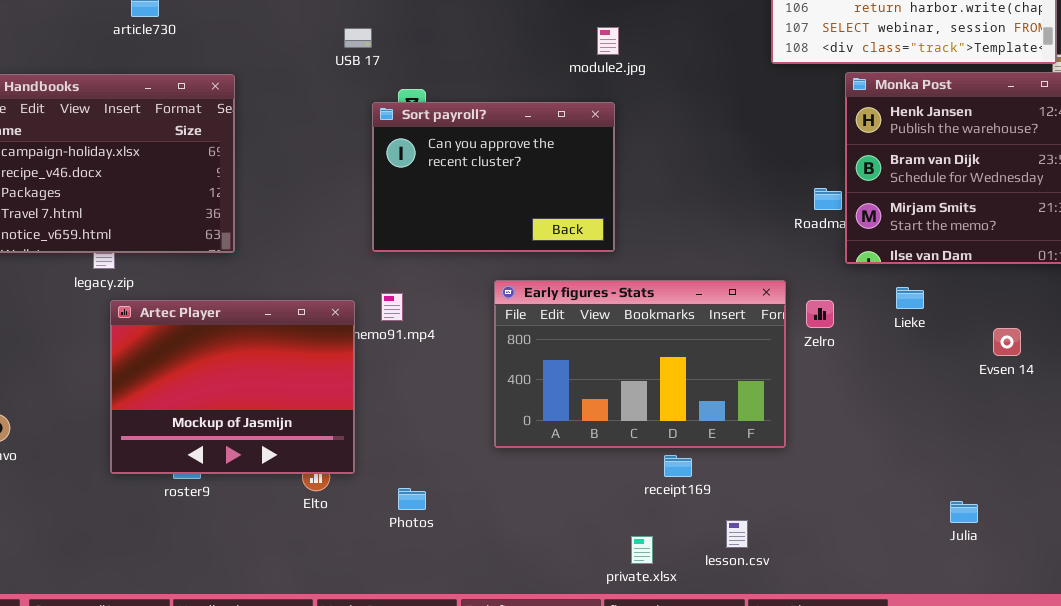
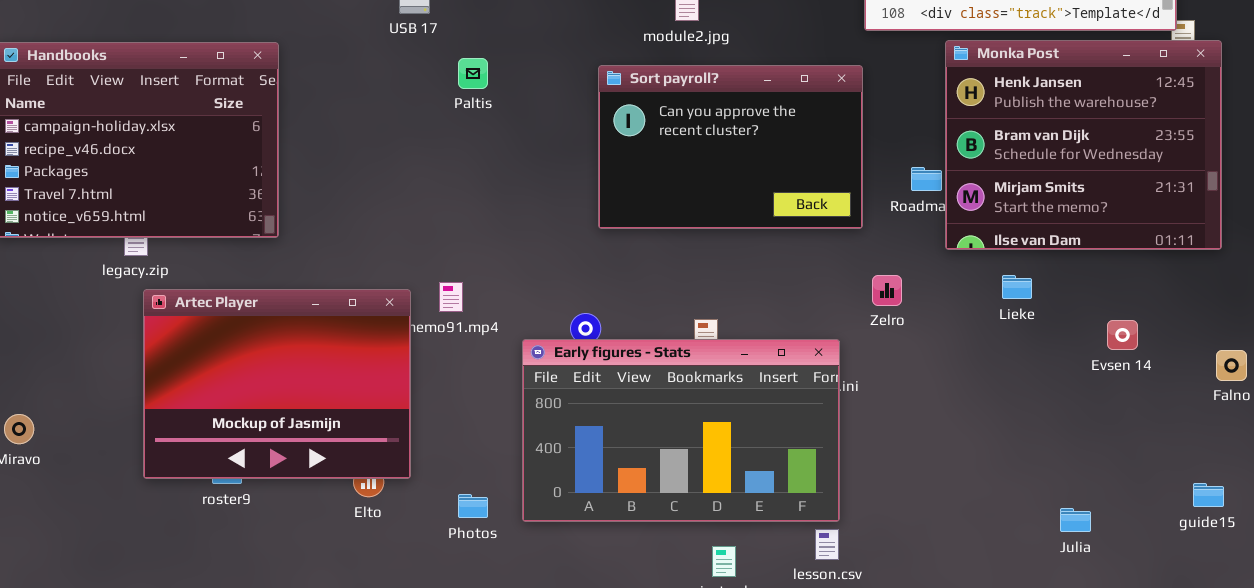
Sort payroll?: [372,102,615,252] -> [598,65,863,229], moved
Early figures - Stats: [494,280,786,448] -> [522,339,840,522], moved
Zelro: [806,300,834,328] -> [872,275,902,306], moved

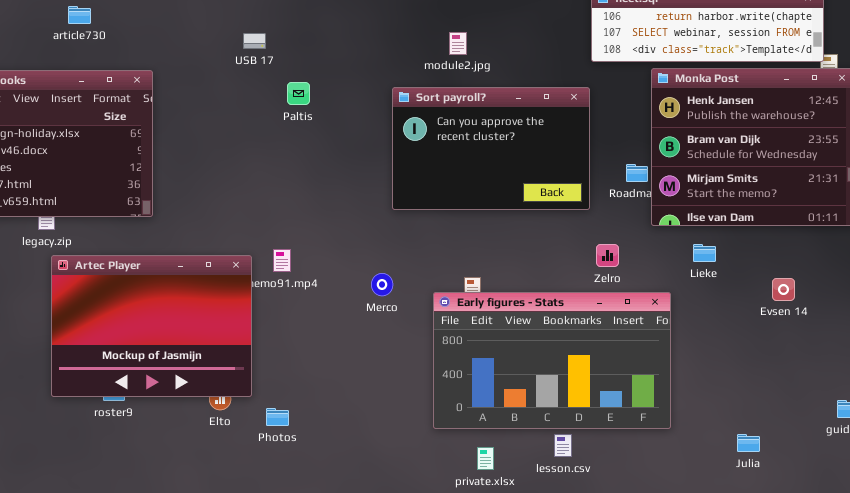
Early figures - Stats: [522,339,840,522] -> [433,292,671,429], moved
Photos: [458,494,488,518] -> [266,408,289,426], moved
Julia: [1060,508,1091,532] -> [737,434,760,452], moved

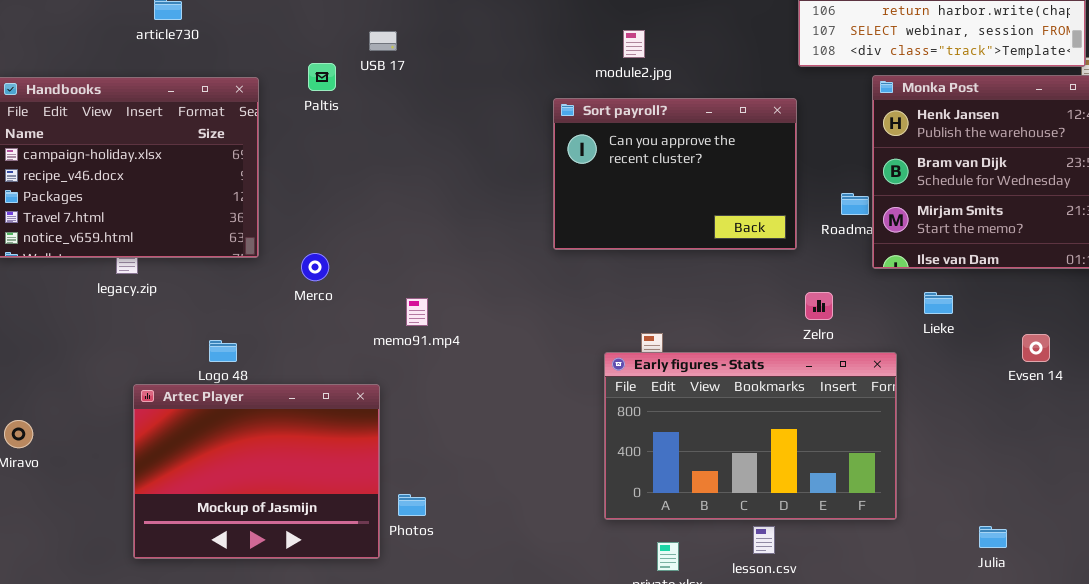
Paltis: [287,82,310,105] -> [308,63,336,91], moved
Artec Player: [51,255,252,397] -> [133,384,380,559], moved
Merco: [371,273,393,296] -> [301,253,329,281], moved

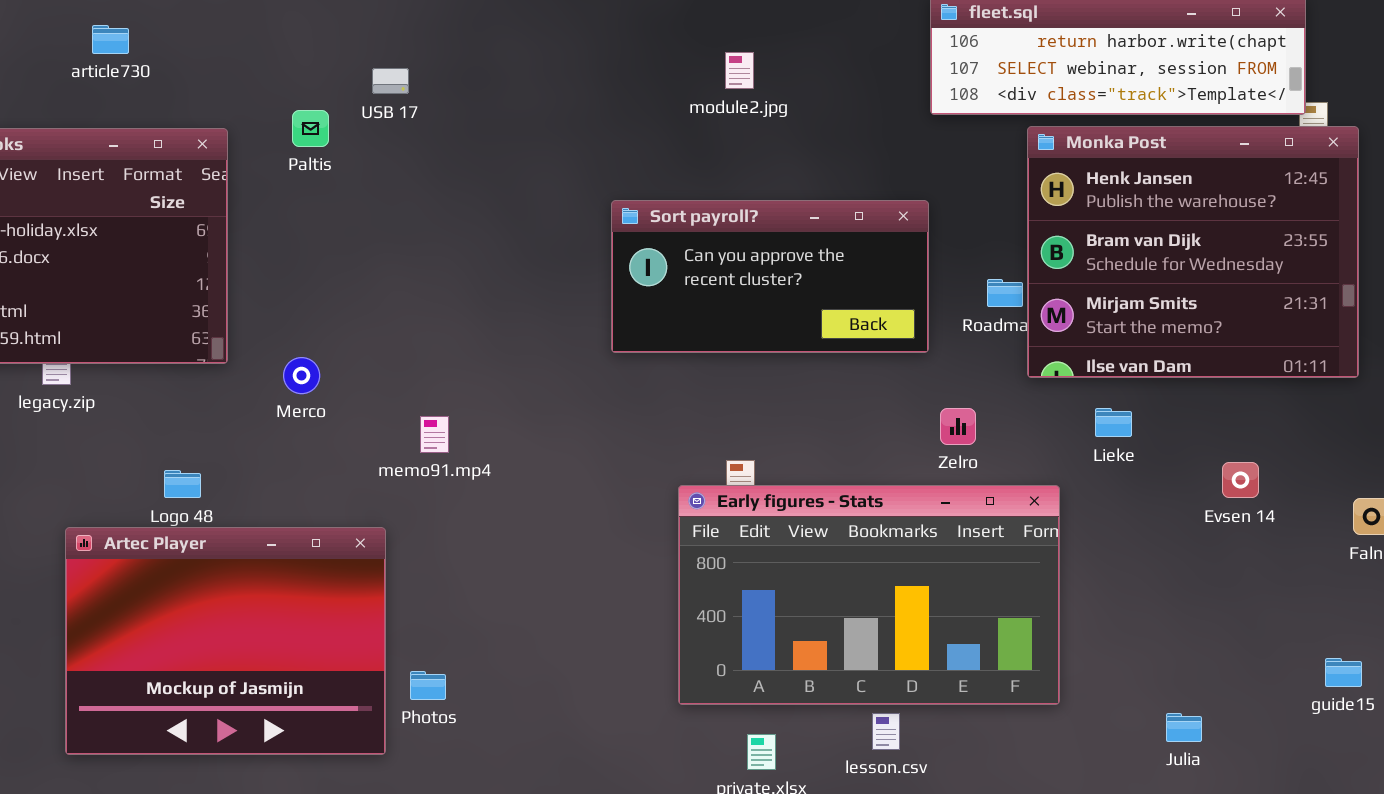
module2.jpg: [623,30,645,58] -> [725,52,754,89], moved
Sort payroll?: [553,98,797,250] -> [611,200,929,353], resized

